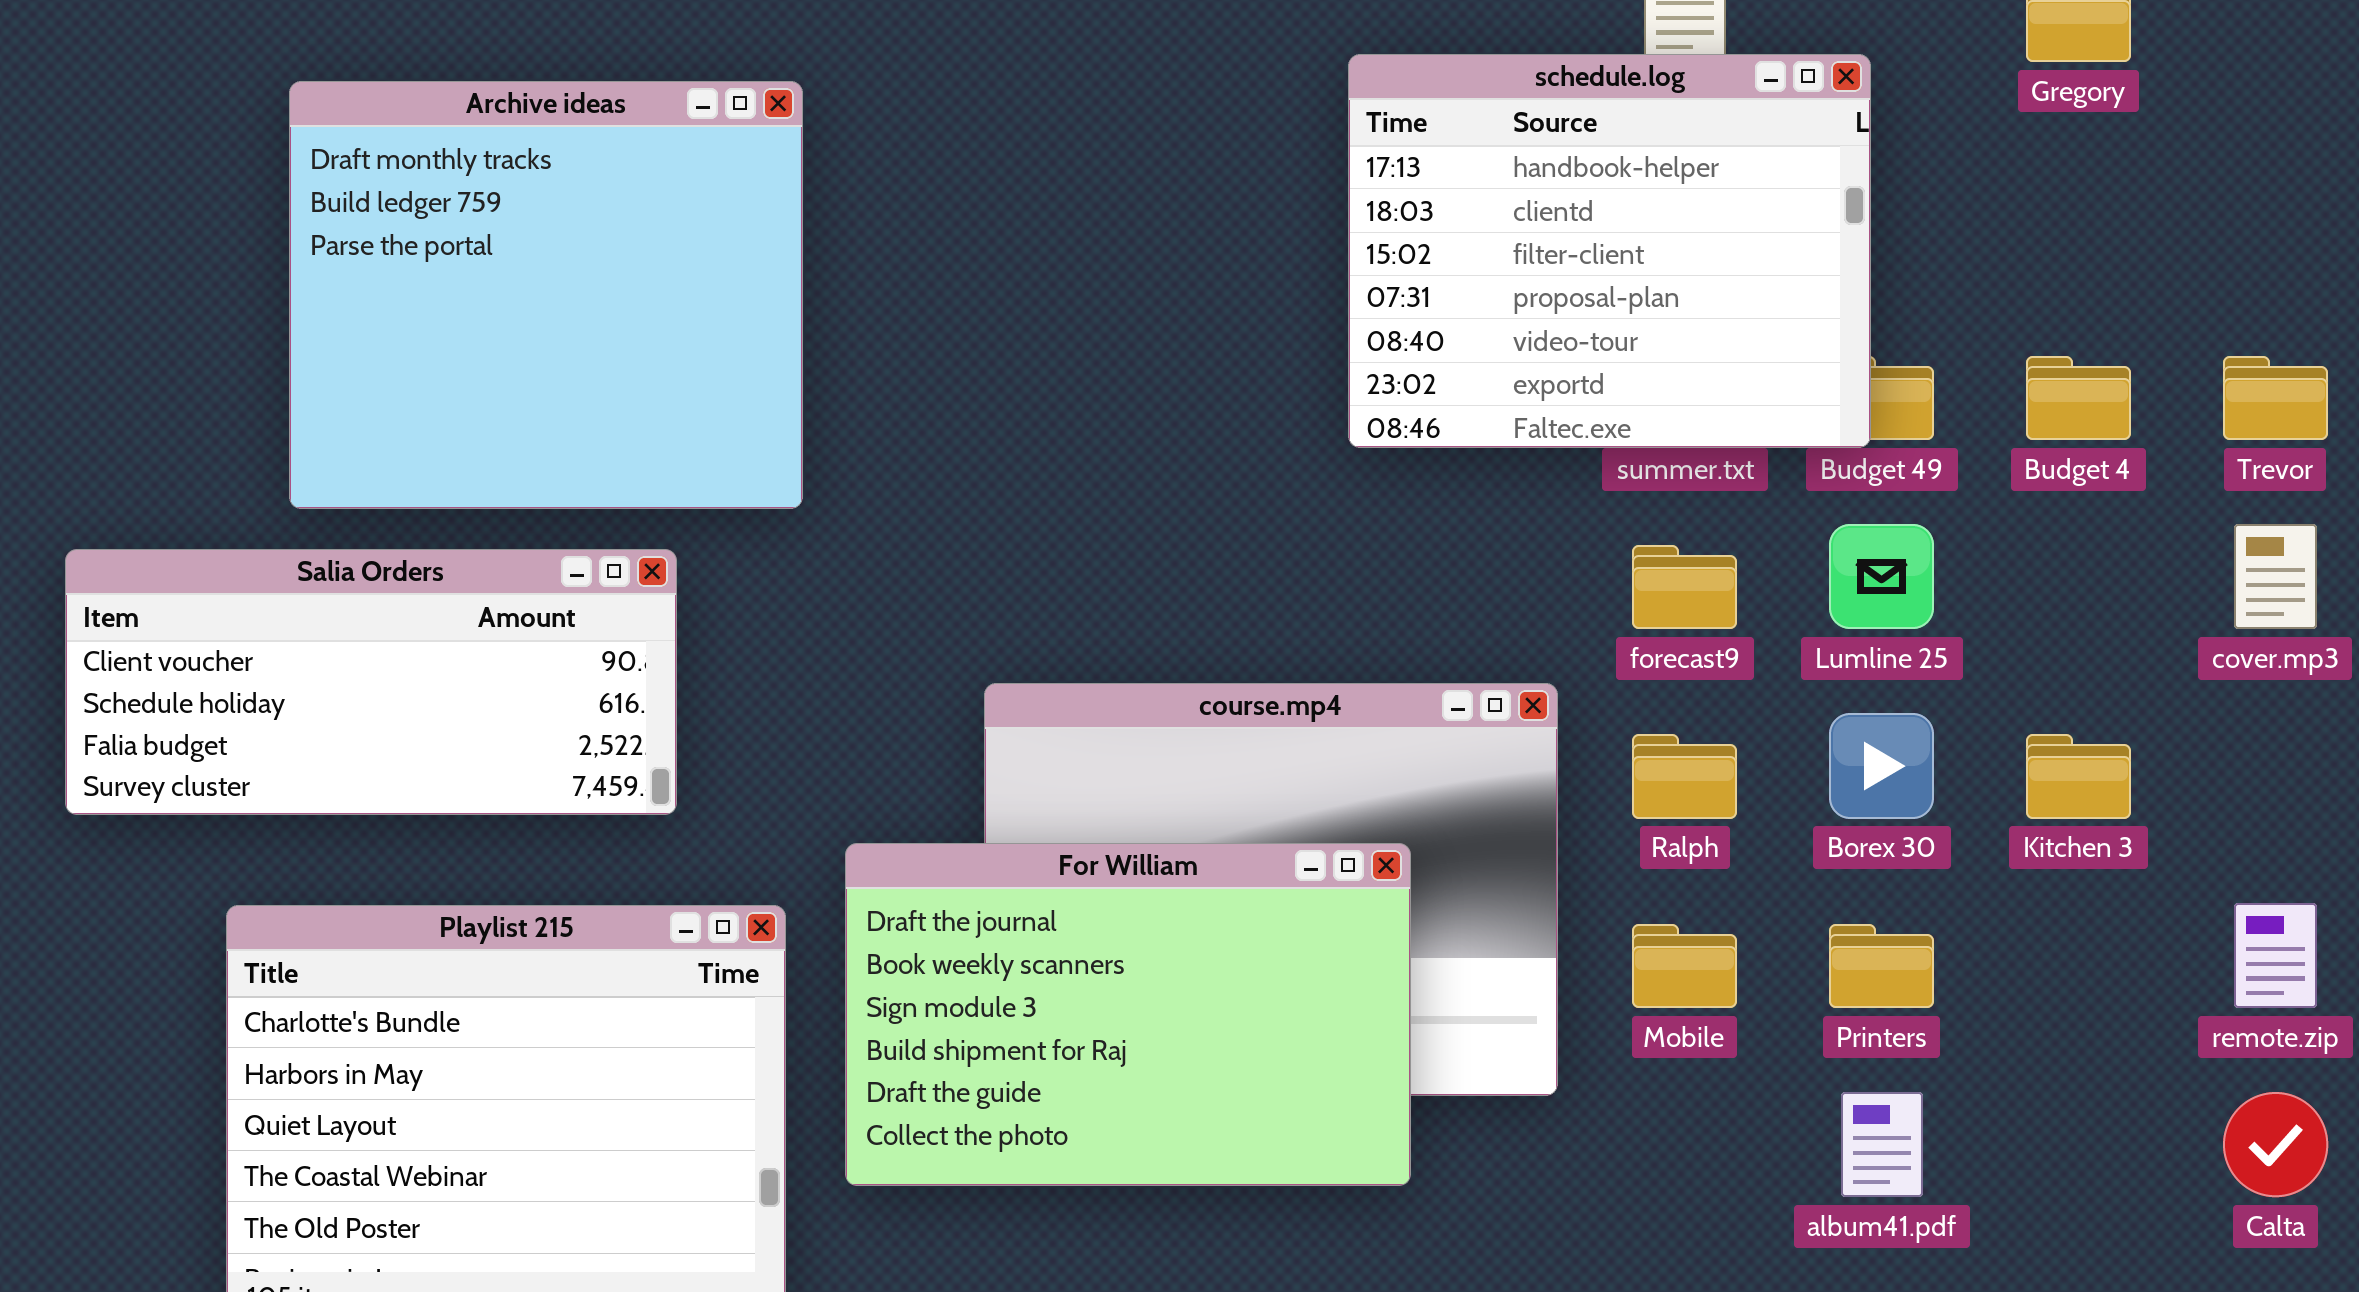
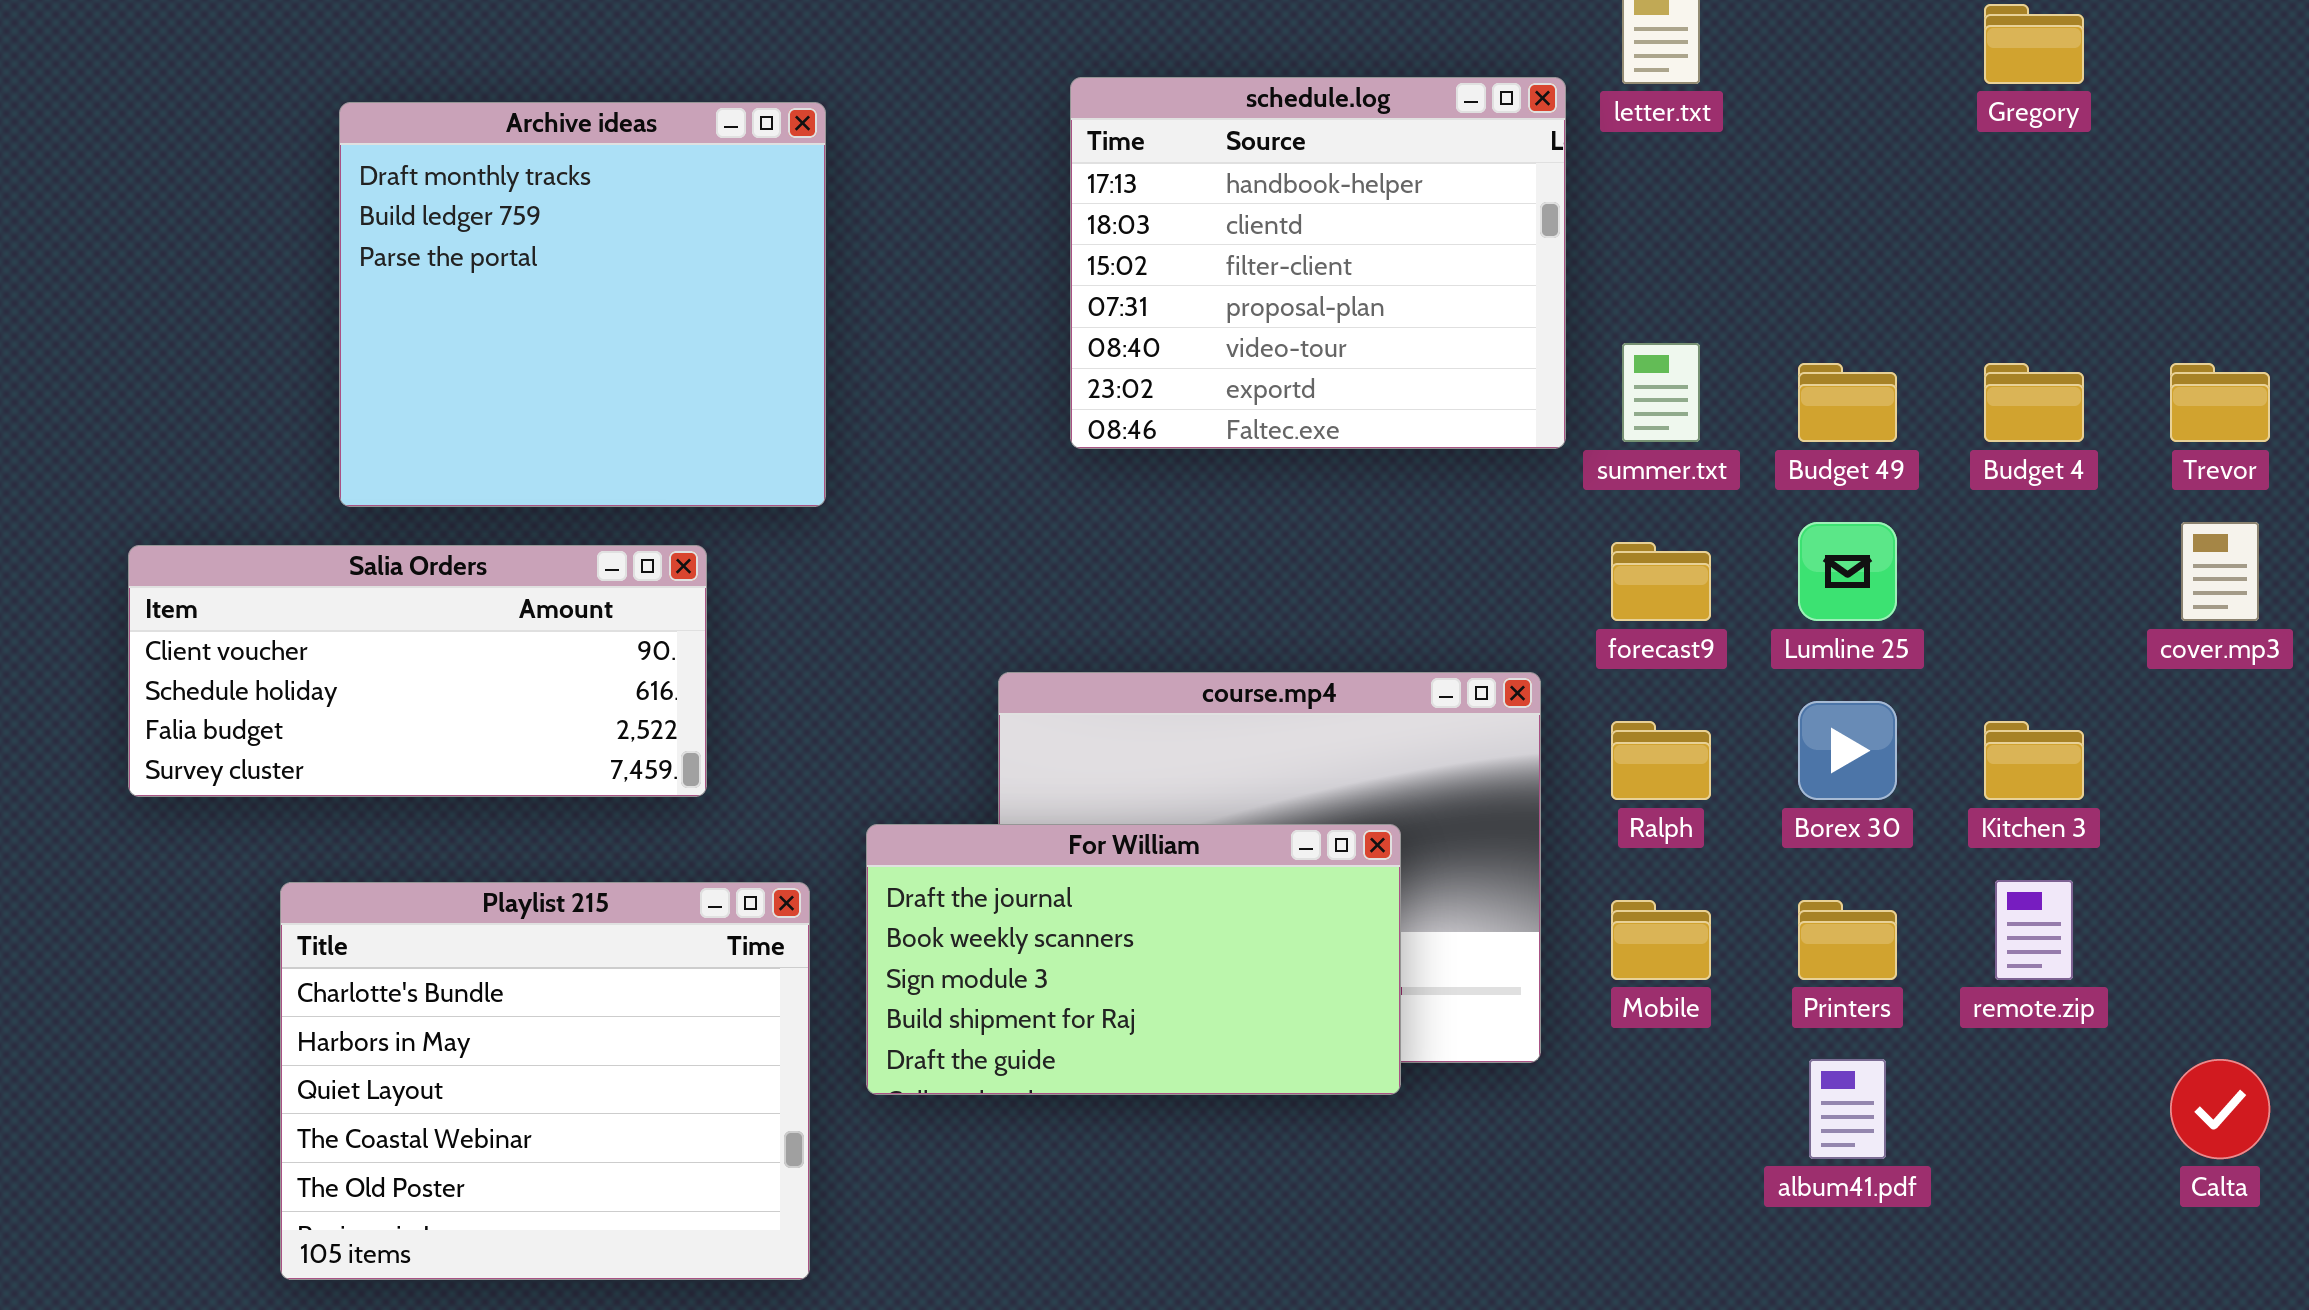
schedule.log: [1348,54,1871,448] -> [1070,77,1566,449], moved
For William: [845,843,1411,1186] -> [866,824,1401,1095], resized
remote.zip: [2234,903,2317,1008] -> [1995,880,2073,980], moved

